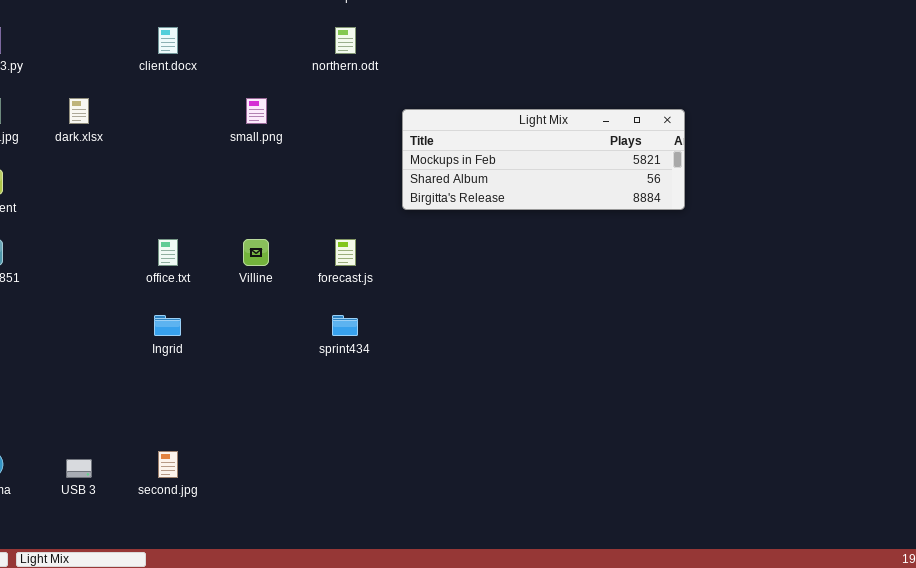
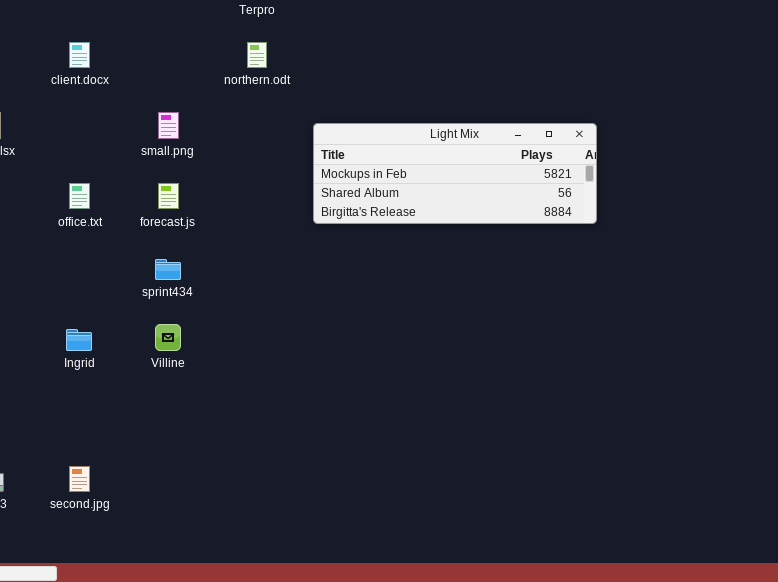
office.txt: [158,239,178,266] -> [69,183,90,209], moved
Villine: [243,239,269,266] -> [155,324,181,351], moved
forecast.js: [335,239,356,266] -> [158,183,179,209], moved
sprint434: [332,315,358,336] -> [155,259,181,280], moved

